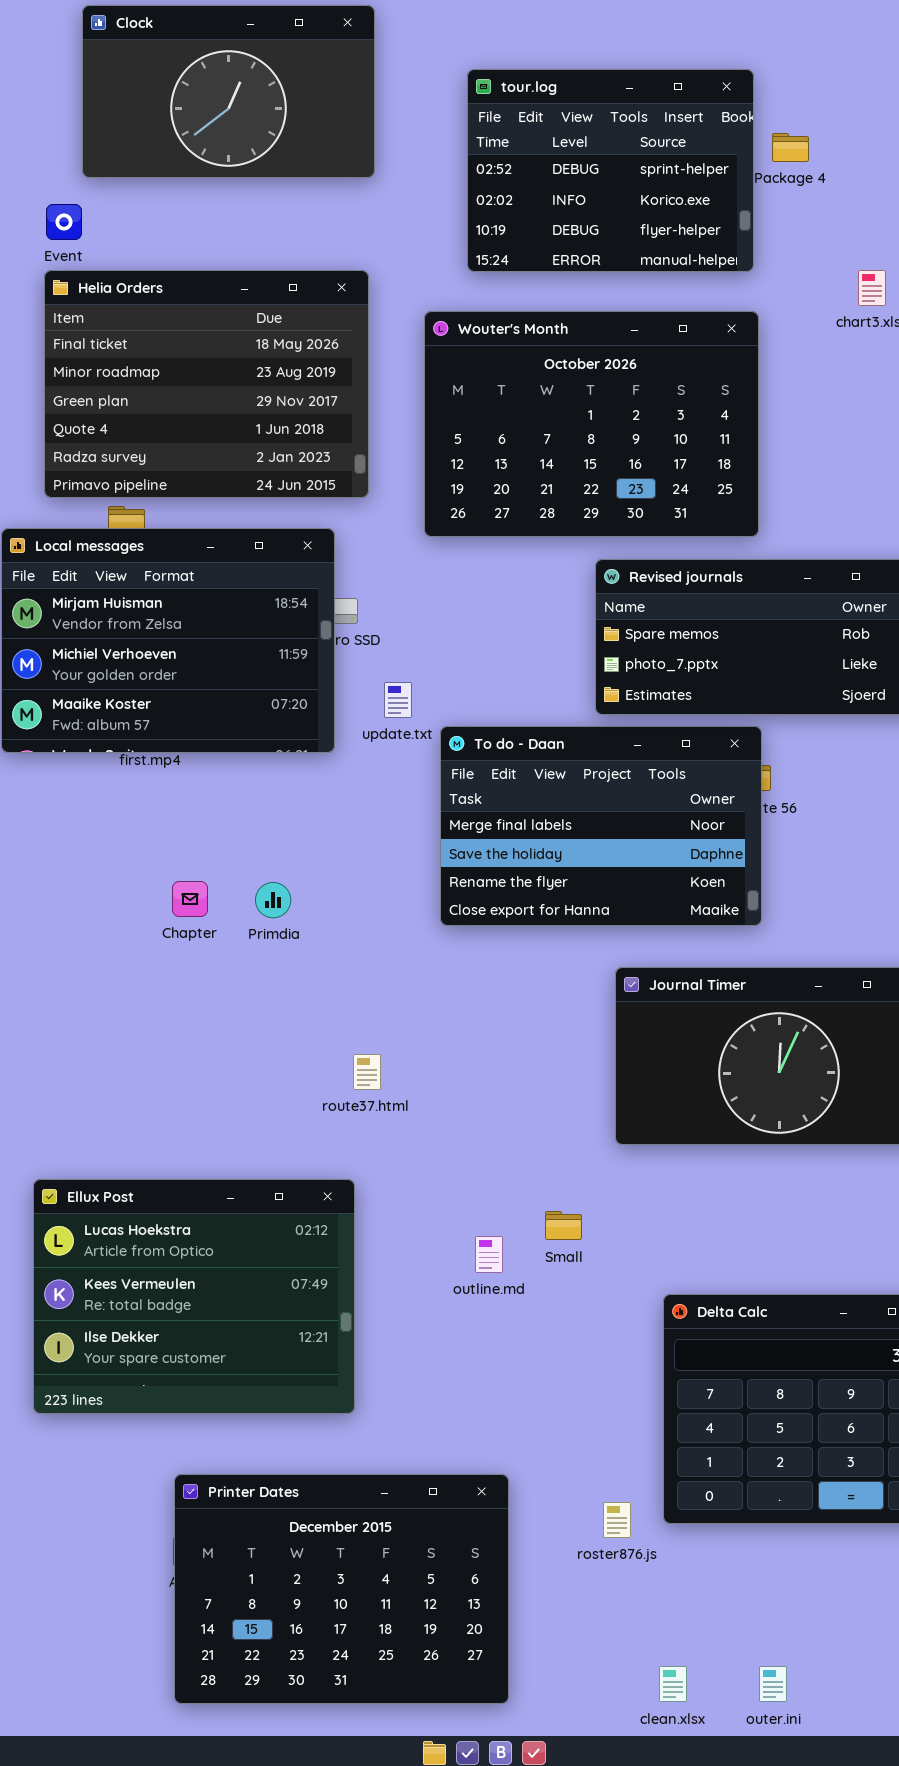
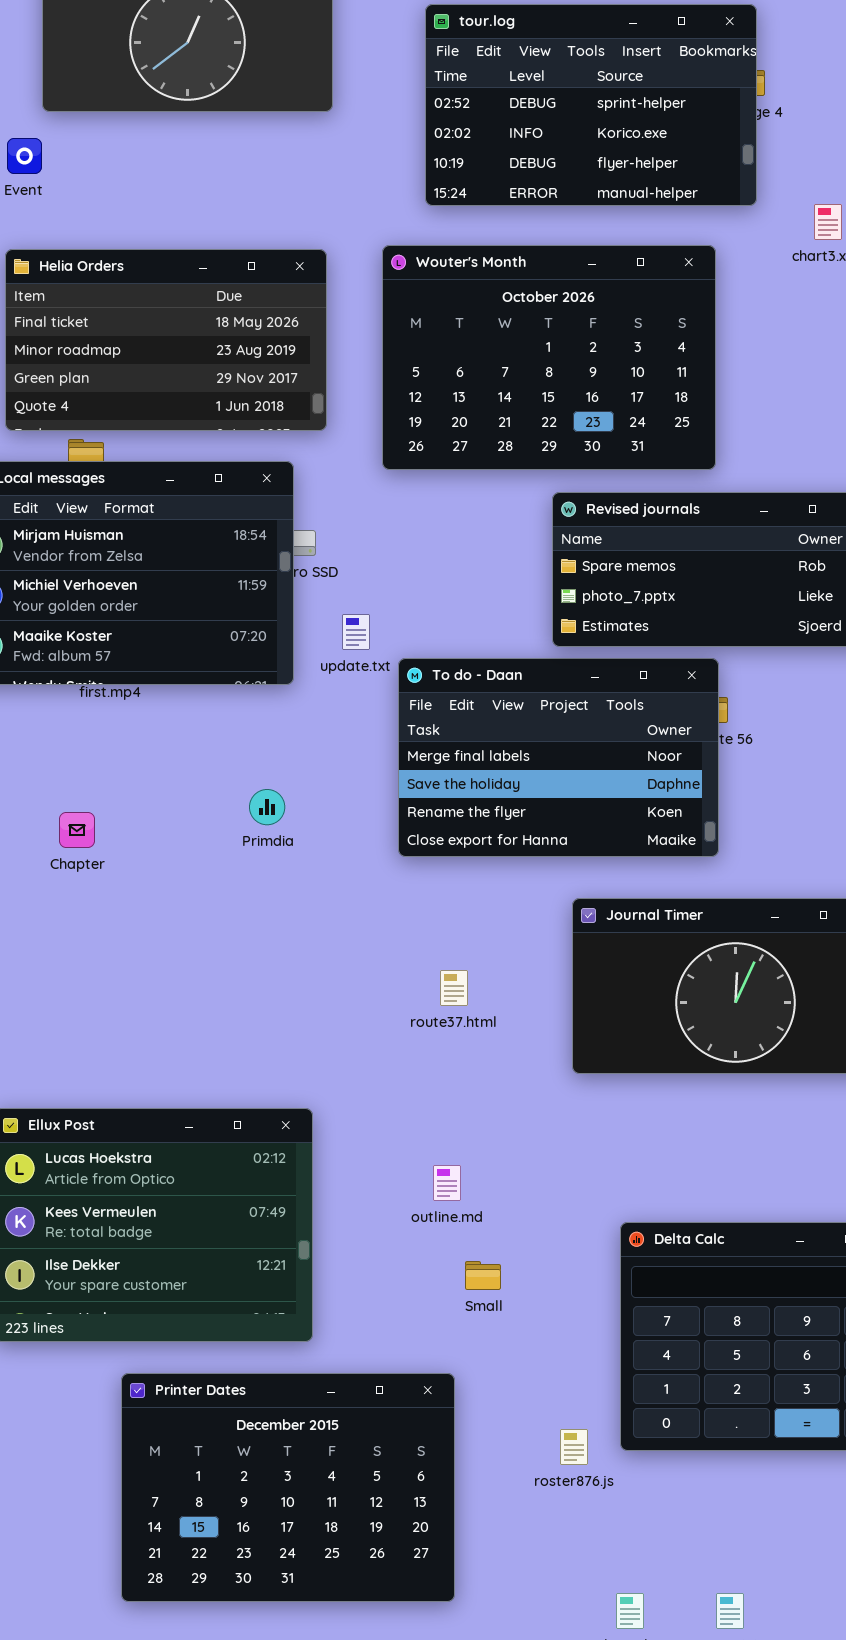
tour.log: [467,69,754,272] -> [425,4,757,206], resized
Helia Orders: [44,270,369,498] -> [5,249,327,431], resized
Chapter: [172,881,208,917] -> [59,812,95,848], moved
Primdia: [255,882,291,918] -> [249,789,285,825], moved
route37.html: [353,1054,381,1090] -> [440,970,468,1006], moved
Small: [545,1211,582,1240] -> [465,1261,501,1290], moved
Printer Dates: [174,1474,509,1704] -> [121,1373,455,1602], moved

